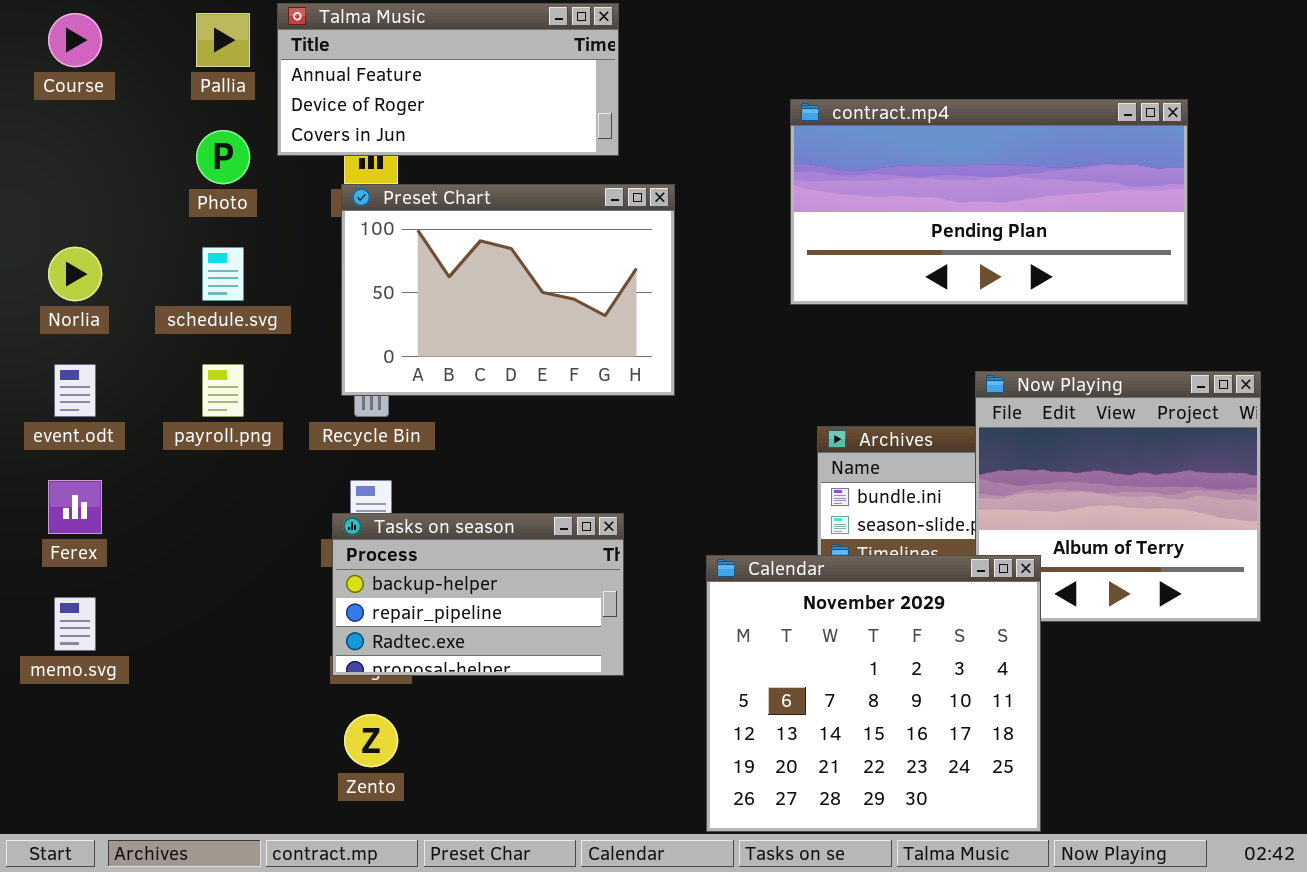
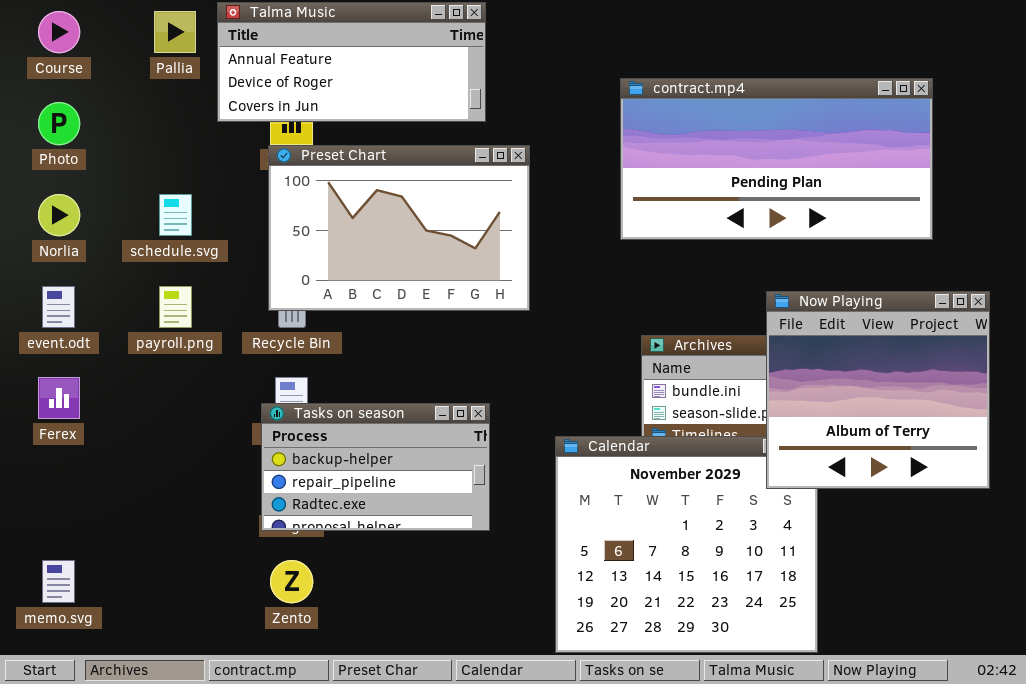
Photo: [196,130,250,184] -> [38,102,80,145], moved
Now Playing: [975,371,1261,622] -> [766,291,990,489], raised
memo.svg: [54,597,96,651] -> [42,560,75,603], moved

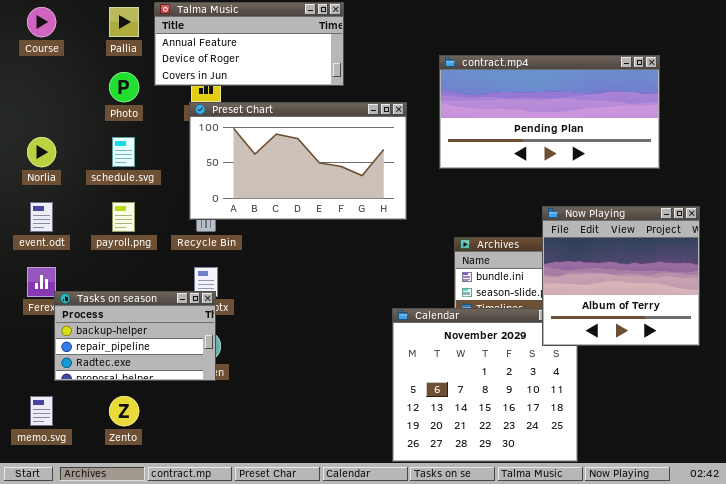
Photo: [38,102,80,145] -> [109,72,139,102], moved
Preset Chart: [268,145,530,311] -> [189,102,407,220], resized
Tasks on season: [261,403,490,531] -> [54,291,216,381], moved
Zento: [270,560,313,603] -> [109,396,139,426], moved

